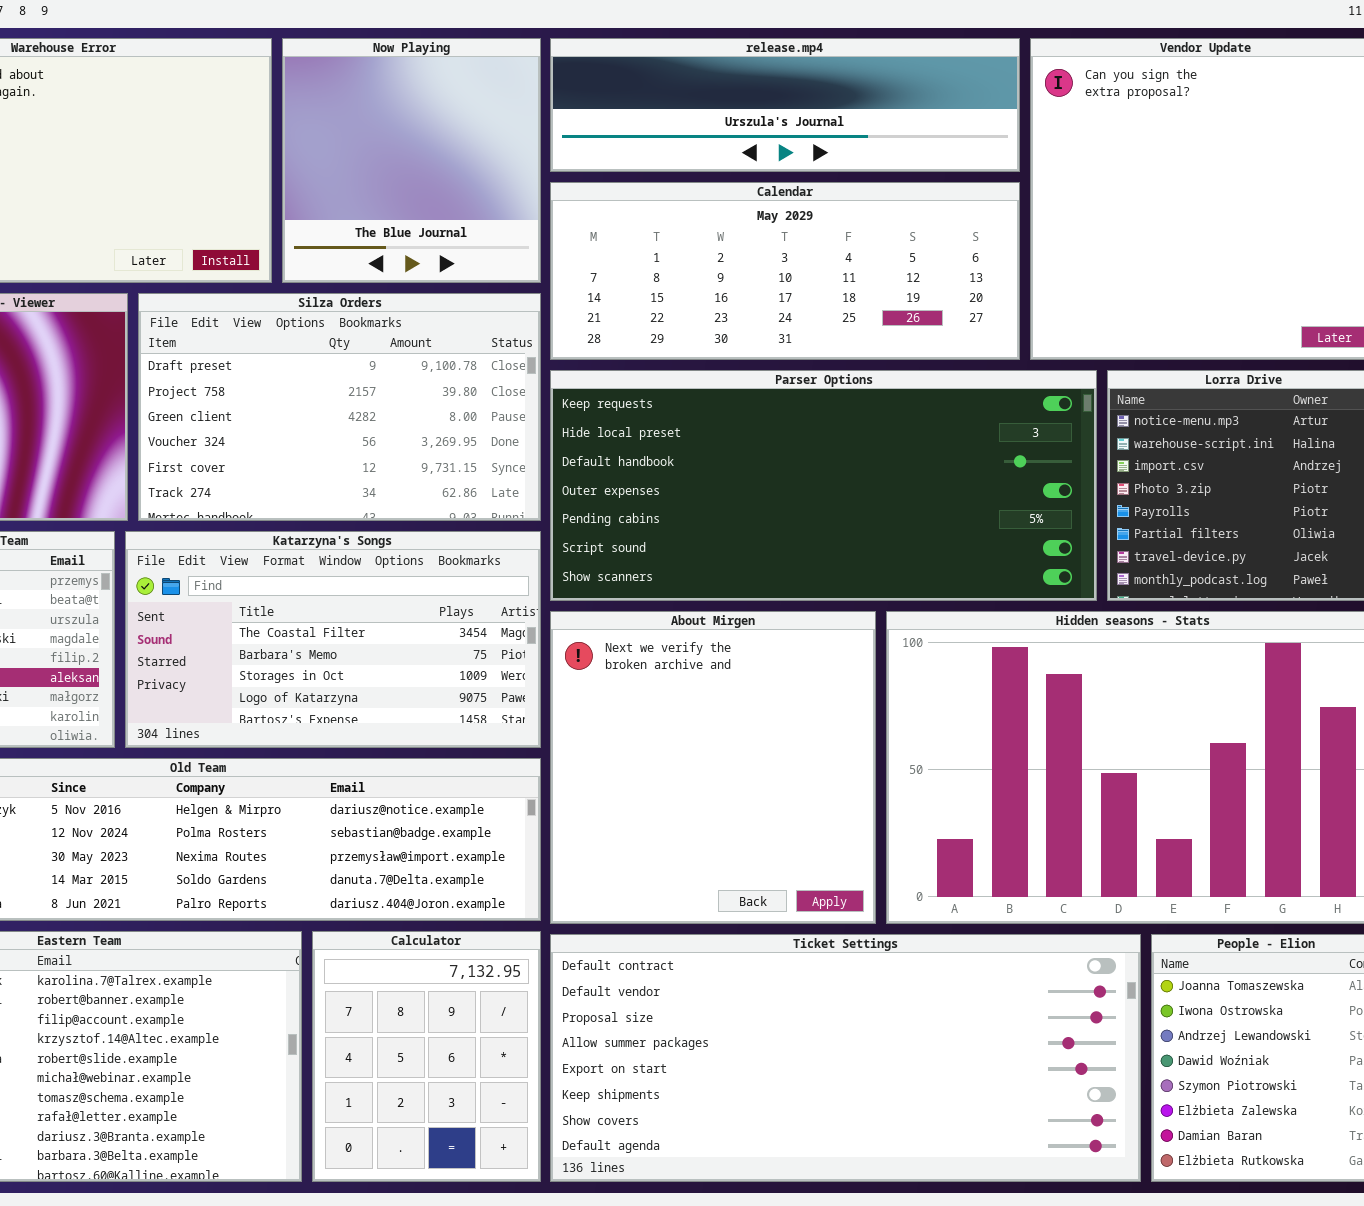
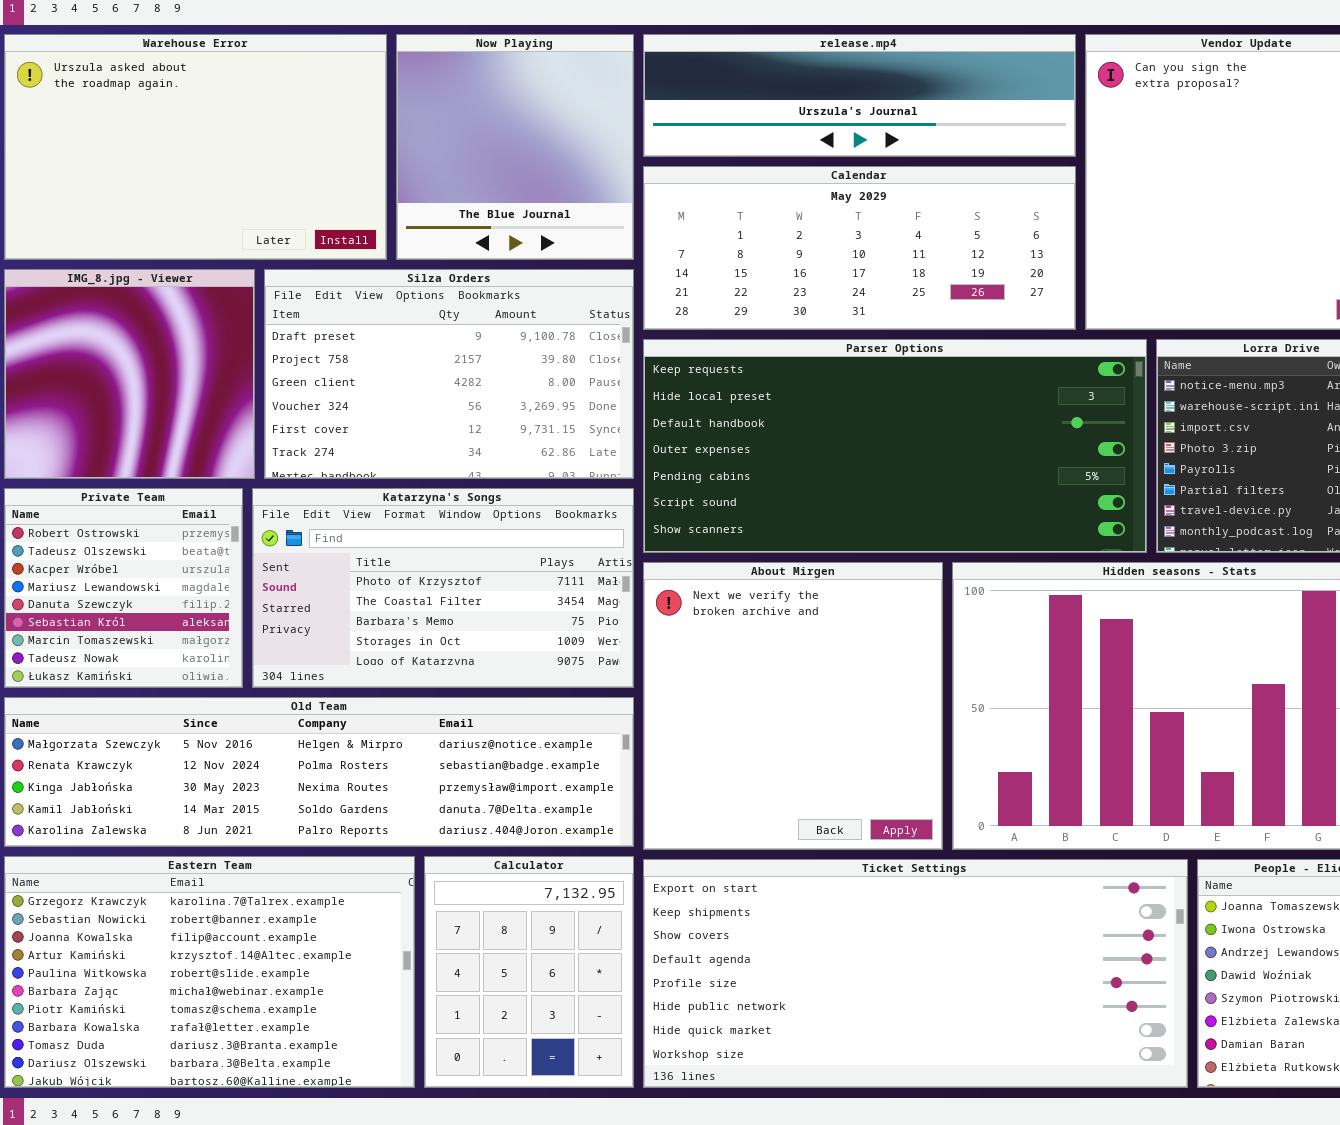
Katarzyna's Songs: [125,531,541,748] -> [252,488,634,688], scrolled up 1 row
Ticket Settings: [550,934,1141,1182] -> [643,859,1188,1088], scrolled down 4 rows

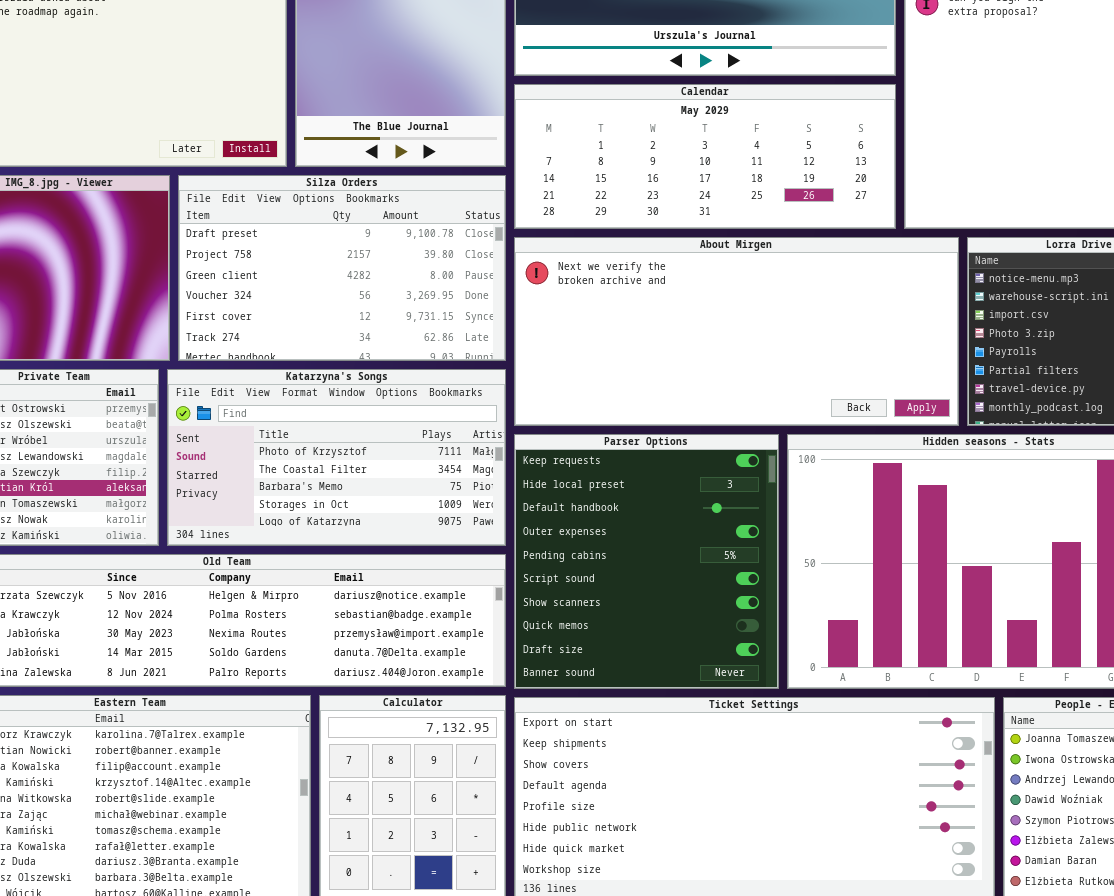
Parser Options: [643,339,1147,553] -> [514,434,779,689], moved, resized
About Mirgen: [643,562,943,850] -> [514,237,959,426], moved, resized

